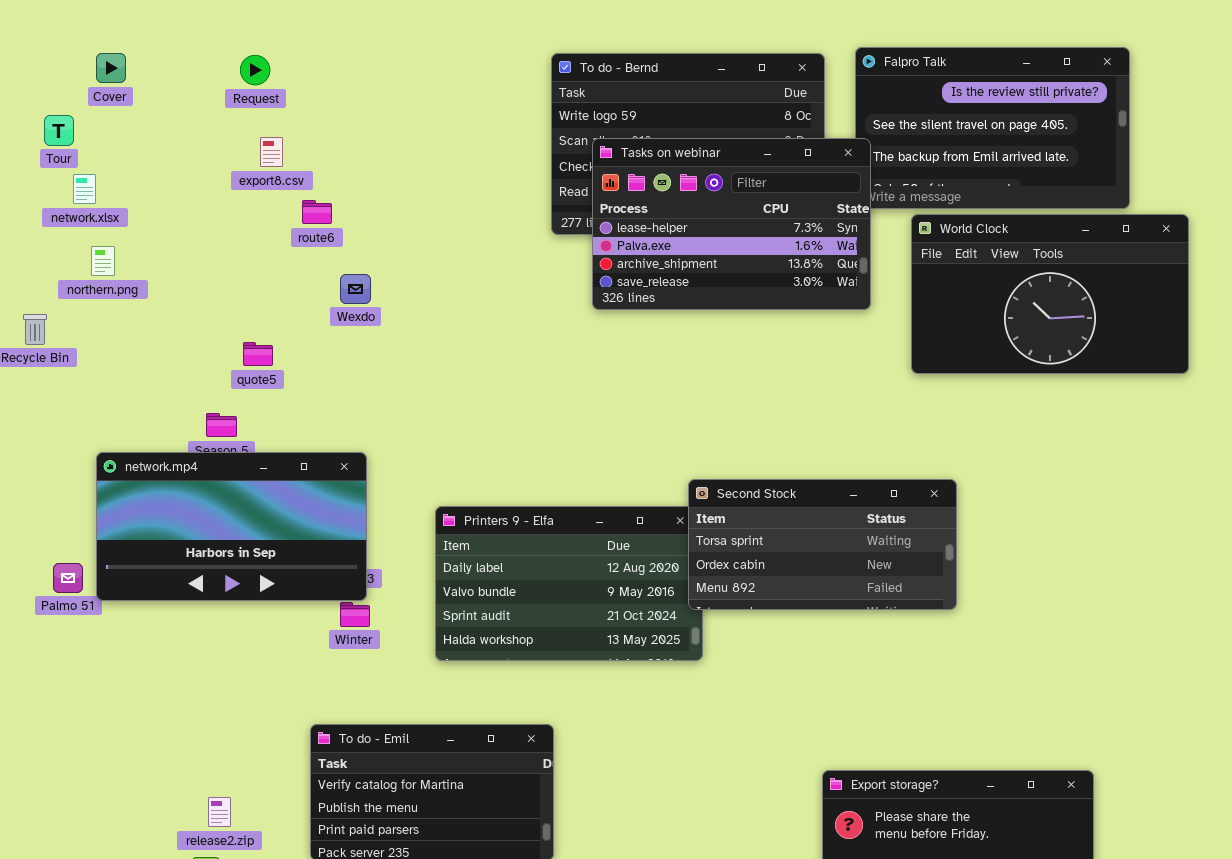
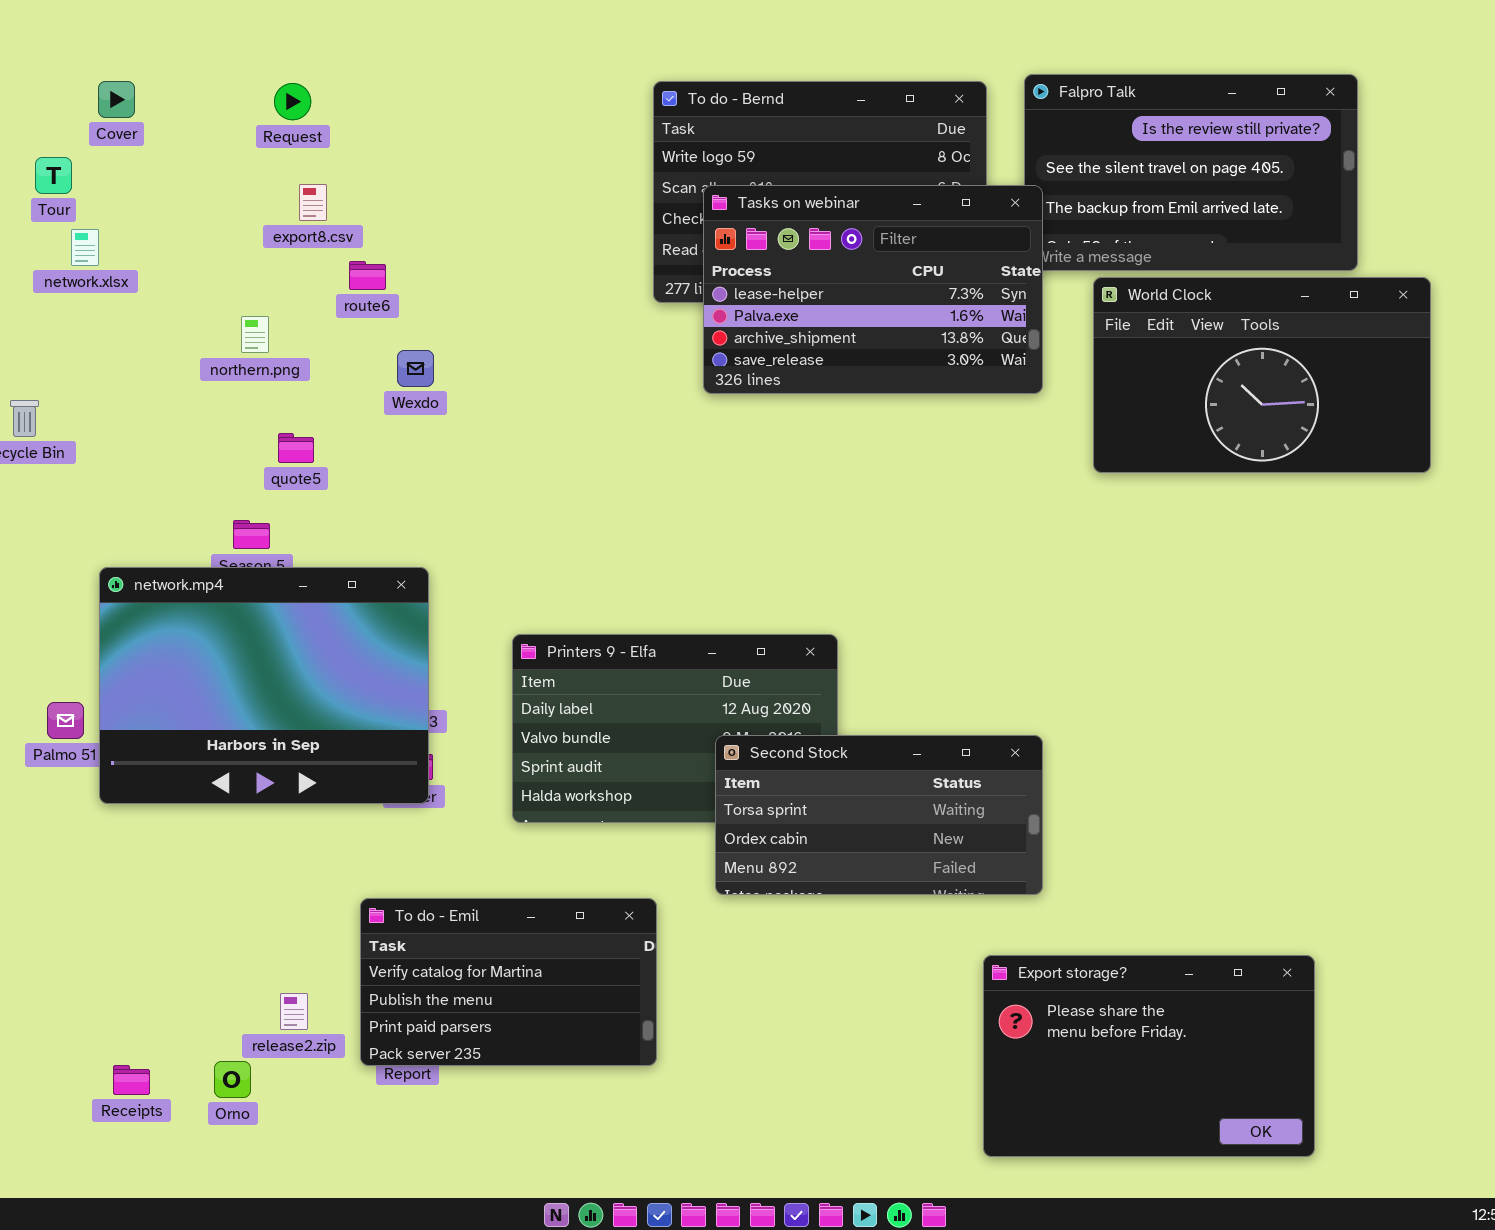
northern.png: [91,246,115,276] -> [241,316,269,353], moved
network.mp4: [96,452,367,601] -> [99,567,429,804], resized
Second Stock: [688,479,957,610] -> [715,735,1043,895], moved
release2.zip: [208,797,231,827] -> [280,993,308,1030], moved

